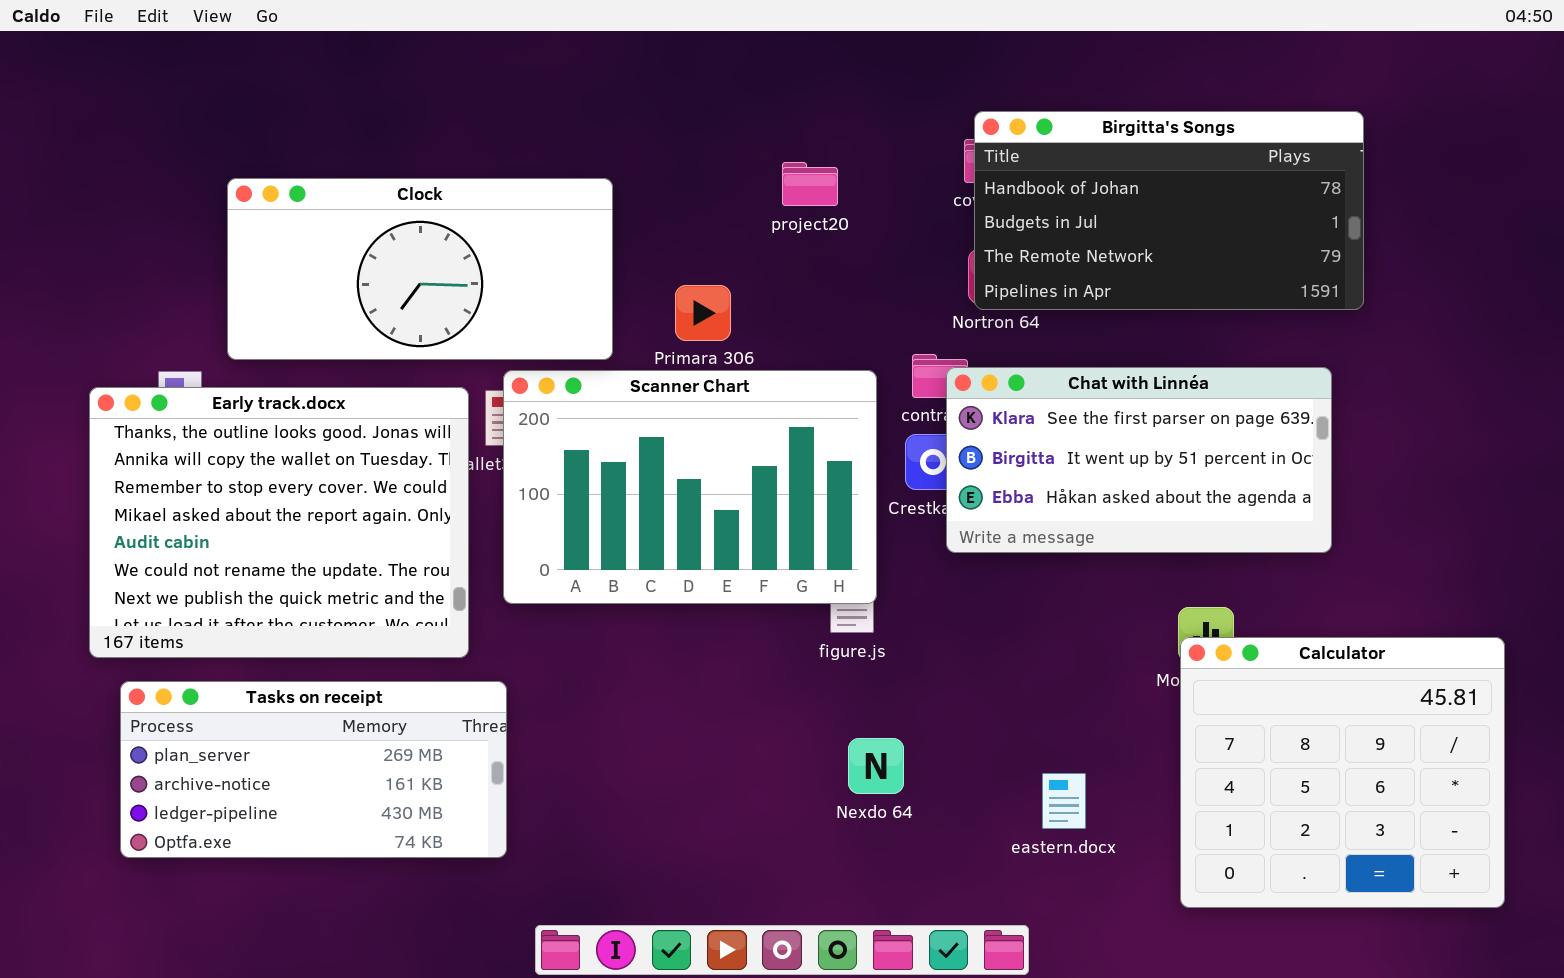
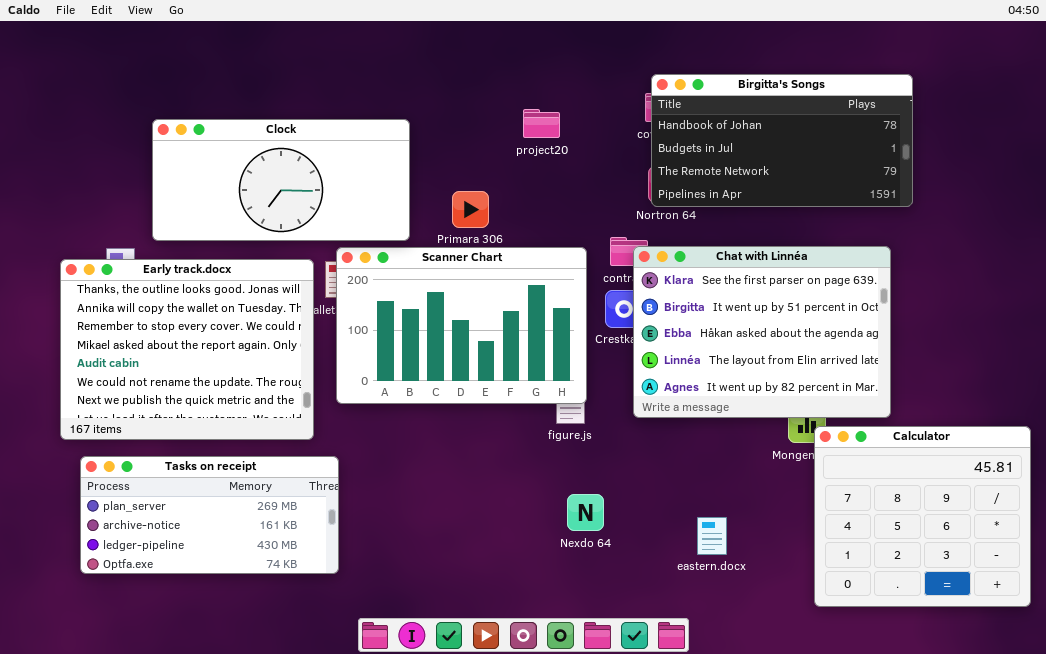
Chat with Linnéa: [946,367,1332,553] -> [633,246,891,418], resized
Calculator: [1180,637,1505,908] -> [814,426,1031,607], moved

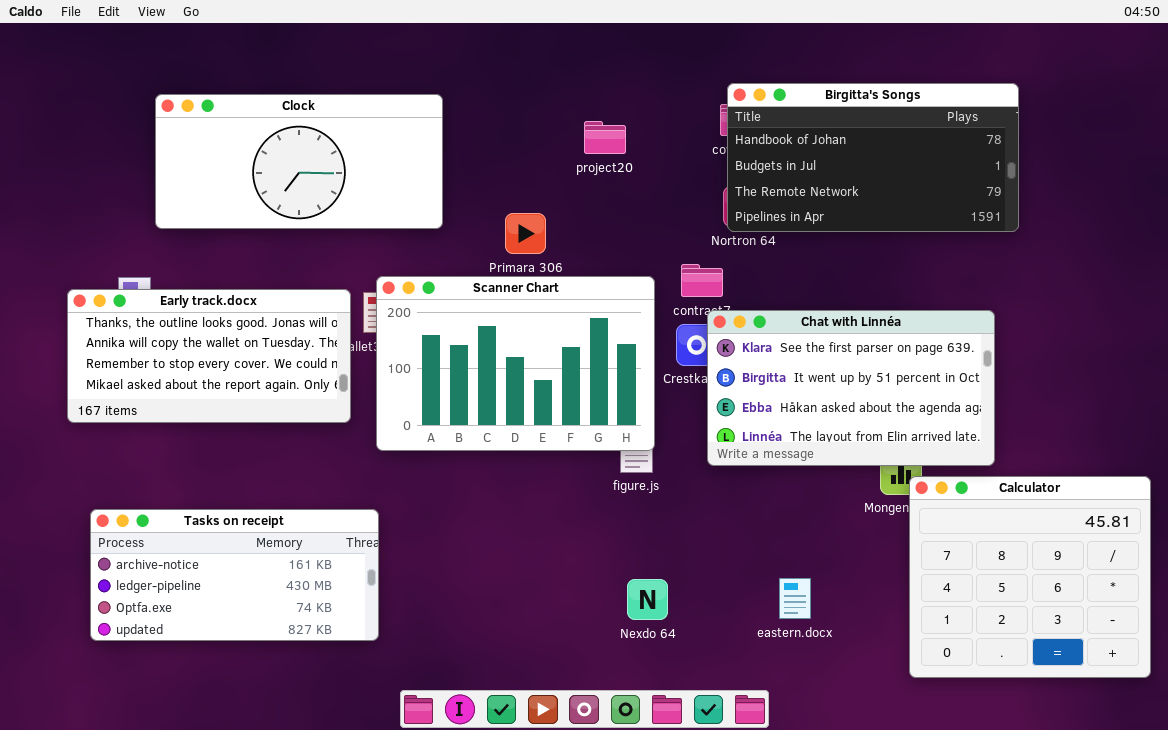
Clock: [152,119,410,241] -> [155,94,443,229], moved
Chat with Linnéa: [633,246,891,418] -> [707,310,995,466], resized
Early track.docx: [60,259,314,440] -> [67,289,351,423], resized
Tasks on receipt: [80,456,339,574] -> [90,509,379,641], scrolled down 1 row
Nexdo 64: [567,494,604,531] -> [627,579,668,620], moved

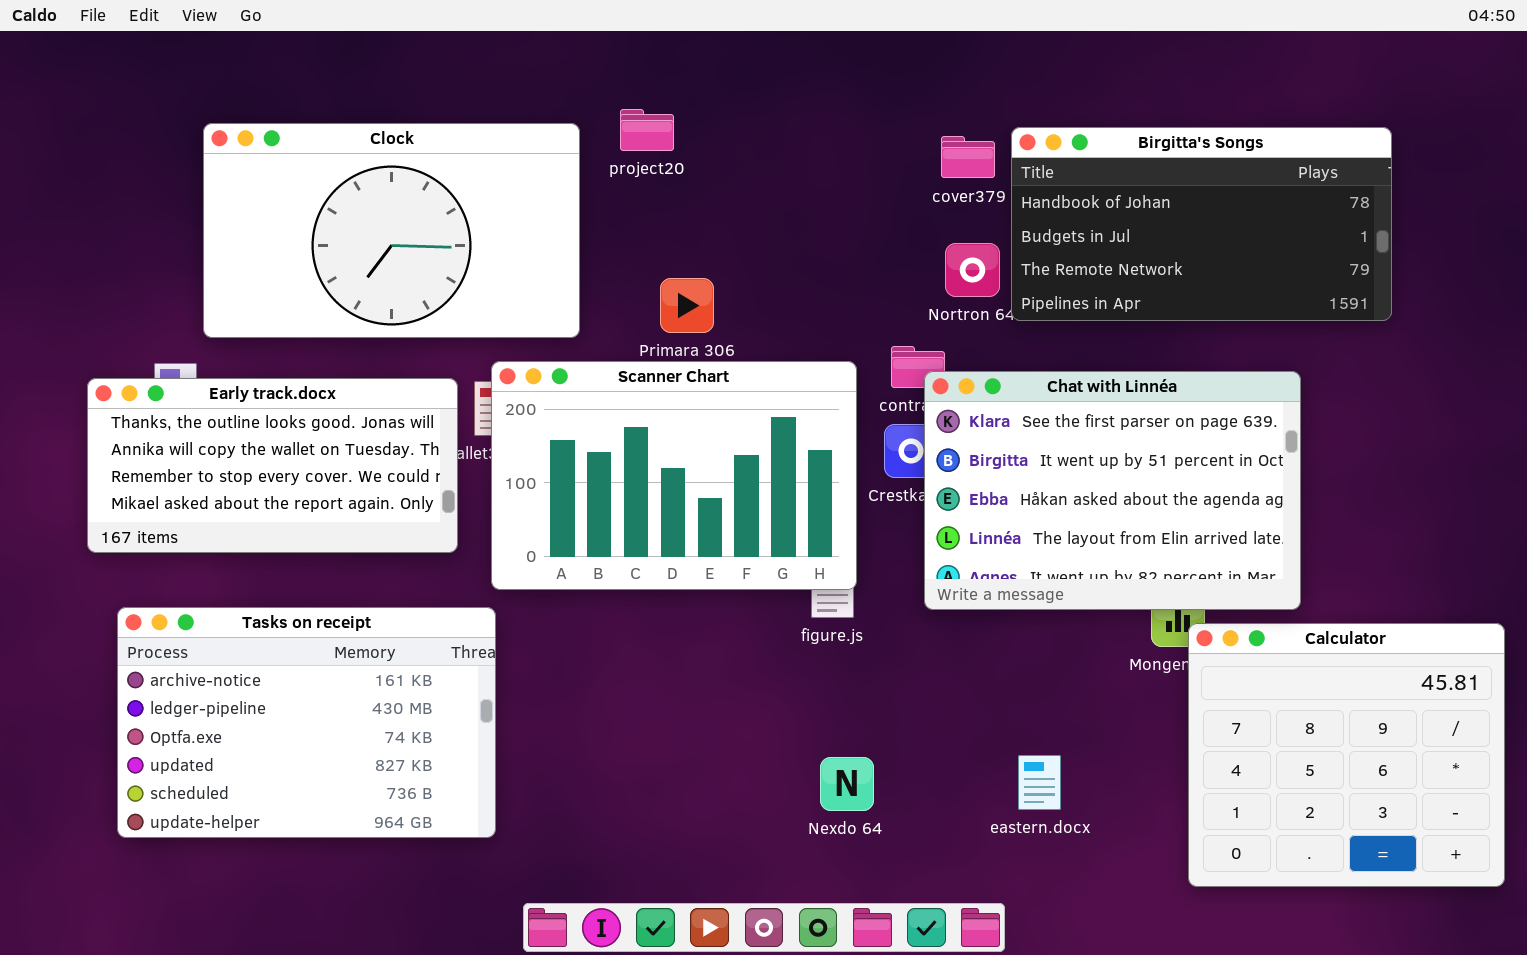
Birgitta's Songs: [727,83,1019,232] -> [1011,127,1392,321], moved
Clock: [155,94,443,229] -> [203,123,580,338], resized
project20: [584,121,626,154] -> [620,109,674,151], moved
Chat with Linnéa: [707,310,995,466] -> [924,371,1301,610], resized
Tasks on receipt: [90,509,379,641] -> [117,607,496,838], resized

